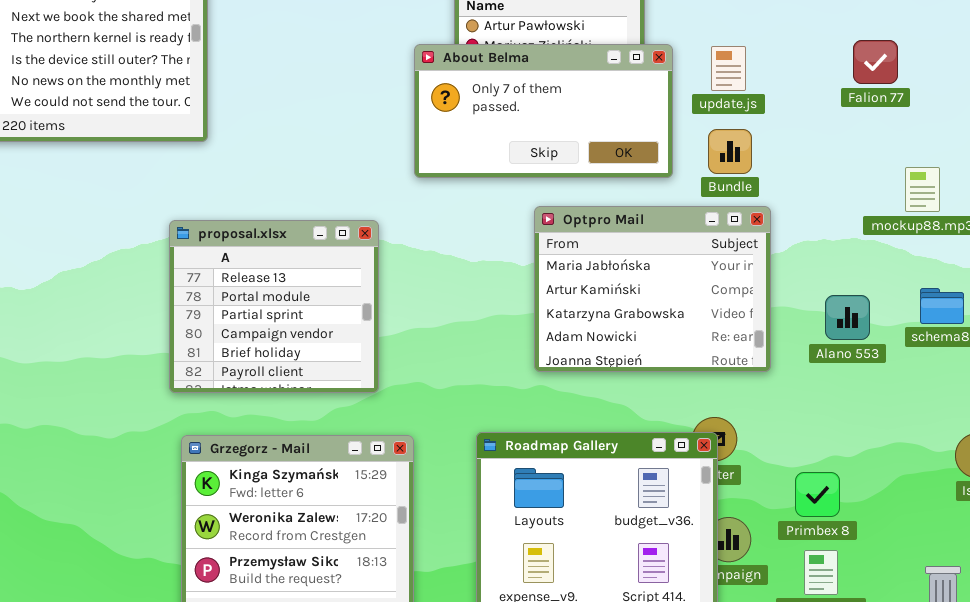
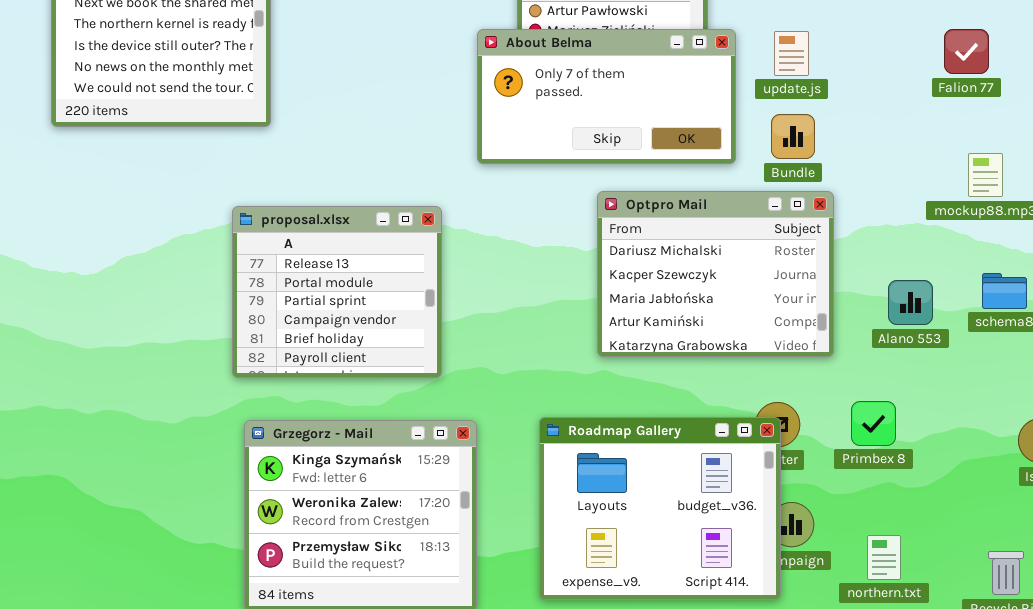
Falion 77: [853,40,898,84] -> [944,29,989,74], moved
Optpro Mail: [534,206,771,372] -> [597,191,834,357], scrolled up 2 rows
Primbex 8: [795,472,840,517] -> [851,401,896,446], moved

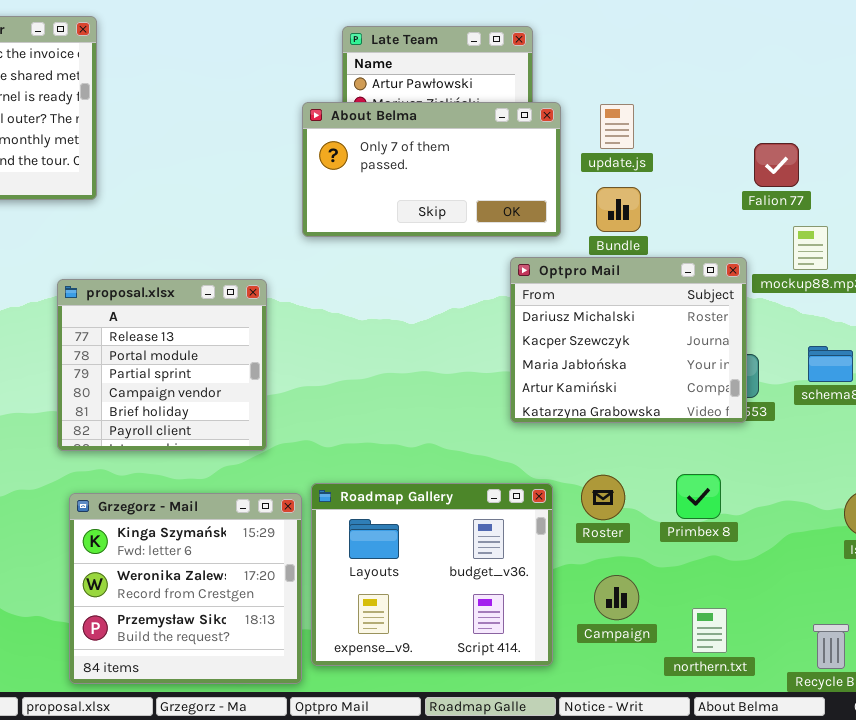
Falion 77: [944,29,989,74] -> [754,143,799,187], moved
Optpro Mail: [597,191,834,357] -> [510,257,747,423], moved
Roadmap Gallery: [539,417,781,600] -> [311,483,553,666], moved

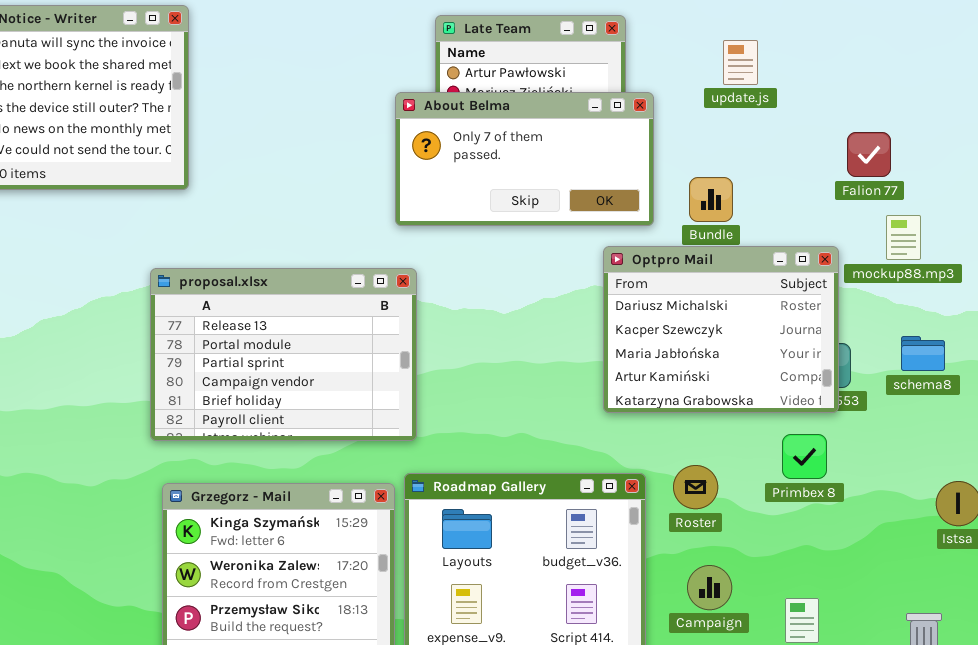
update.js: [600,104,634,149] -> [723,40,758,85], moved
proposal.xlsx: [57,279,267,451] -> [150,268,417,441], resized
Primbex 8: [676,474,721,519] -> [782,434,827,479], moved

